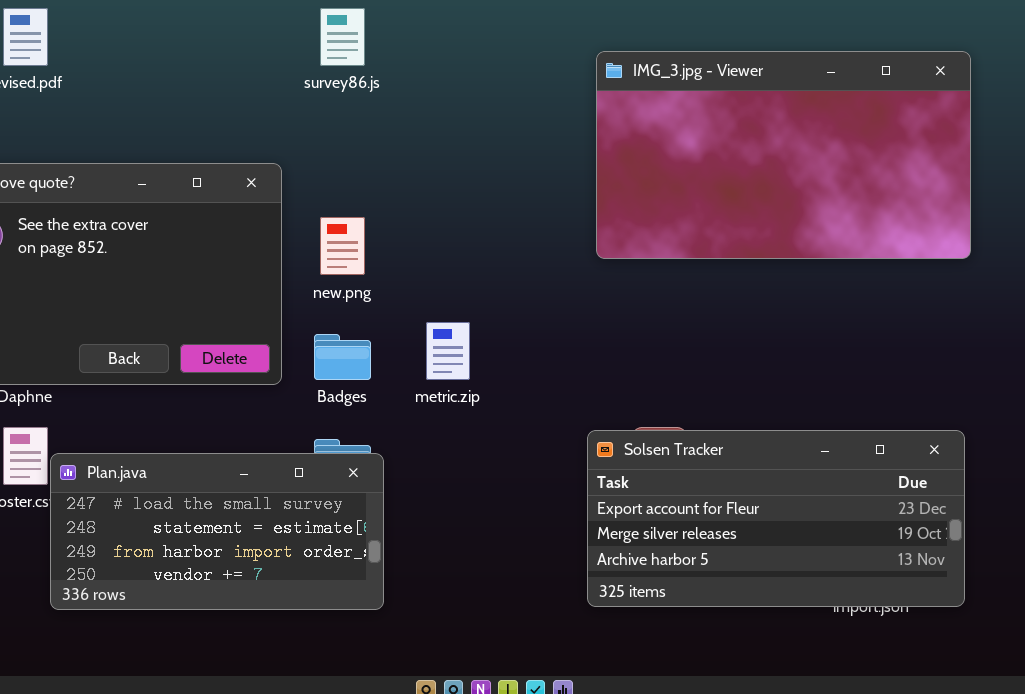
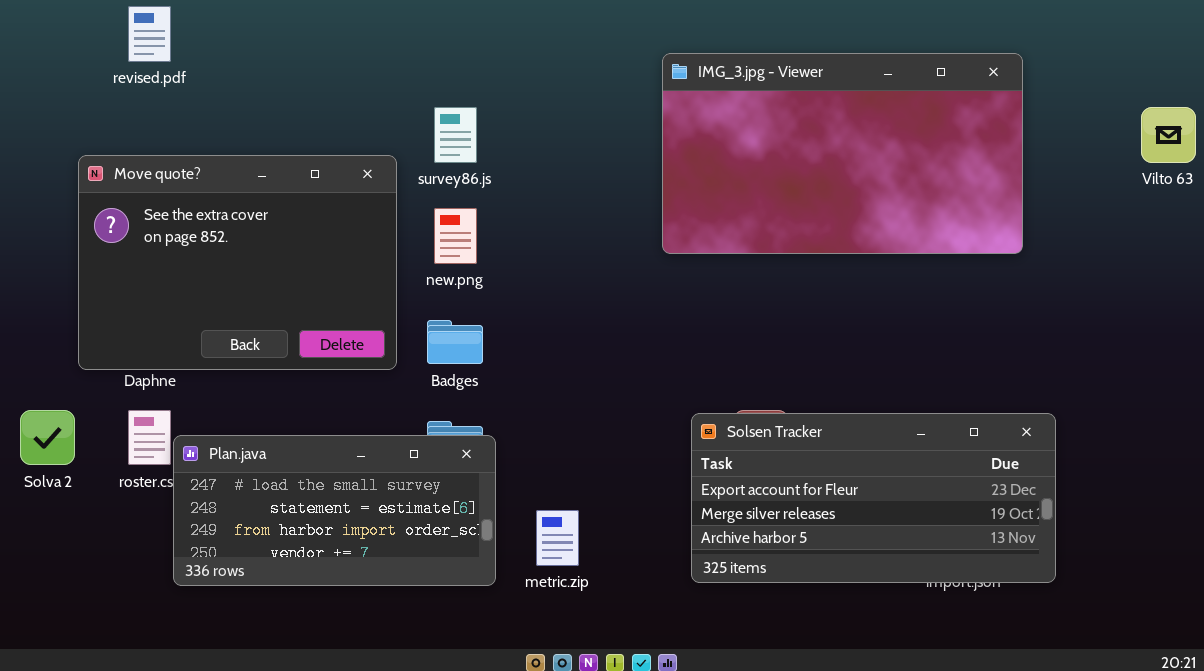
survey86.js: [320,8,365,66] -> [434,107,477,163], moved
IMG_3.jpg - Viewer: [596,51,971,259] -> [662,53,1023,254], moved
metric.zip: [426,322,470,380] -> [536,510,579,566], moved

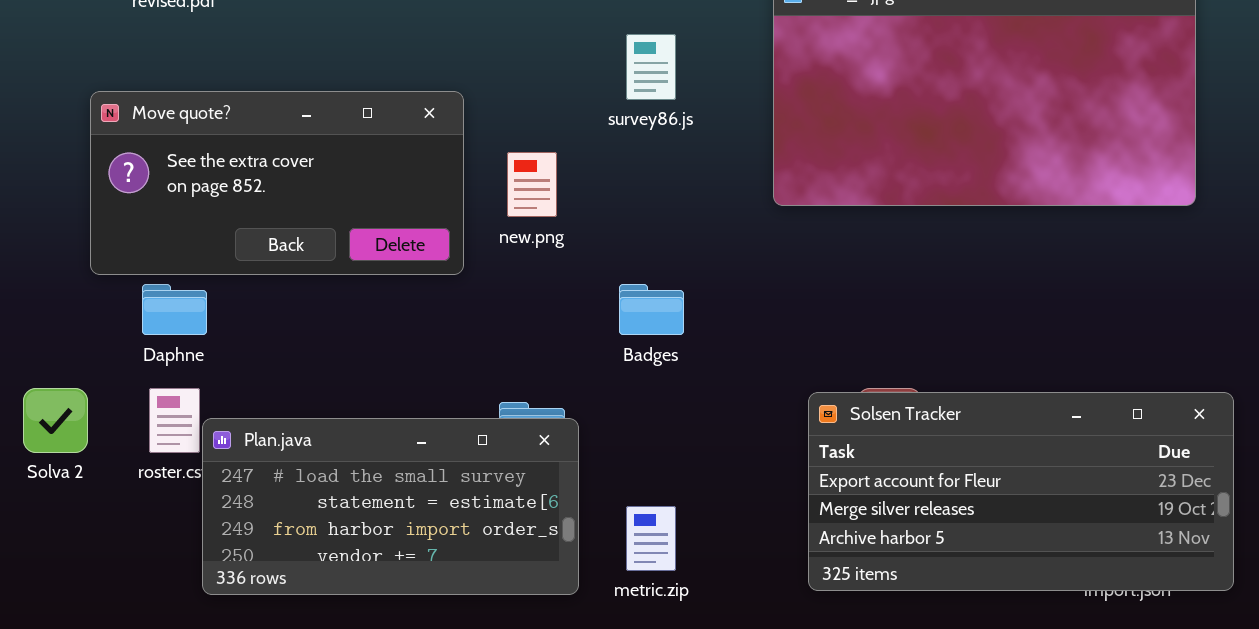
survey86.js: [434,107,477,163] -> [626,34,676,100], moved
Move quote?: [78,155,397,370] -> [90,91,464,275], resized
Badges: [427,320,483,364] -> [619,284,684,335], moved

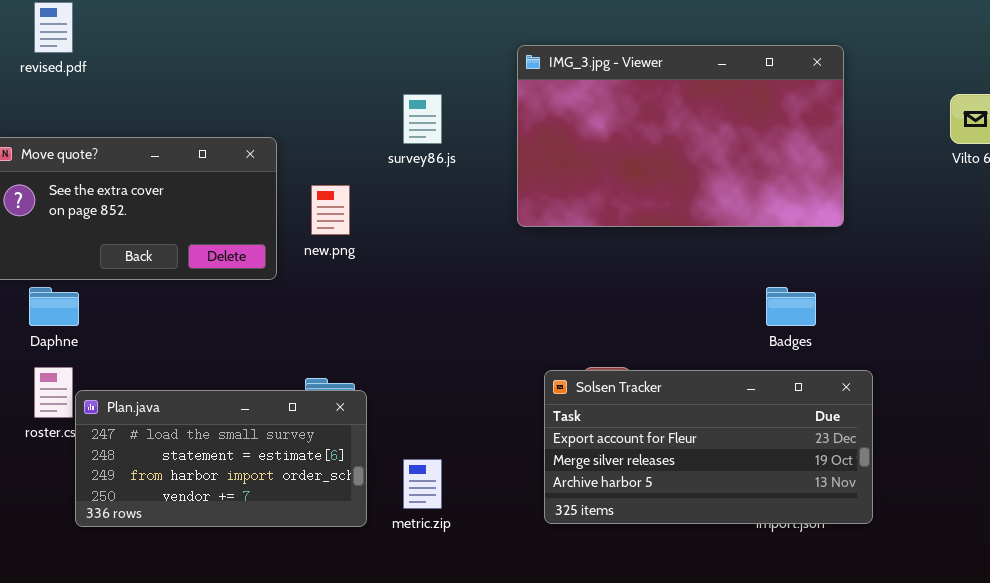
Badges: [619,284,684,335] -> [766,287,816,326], moved

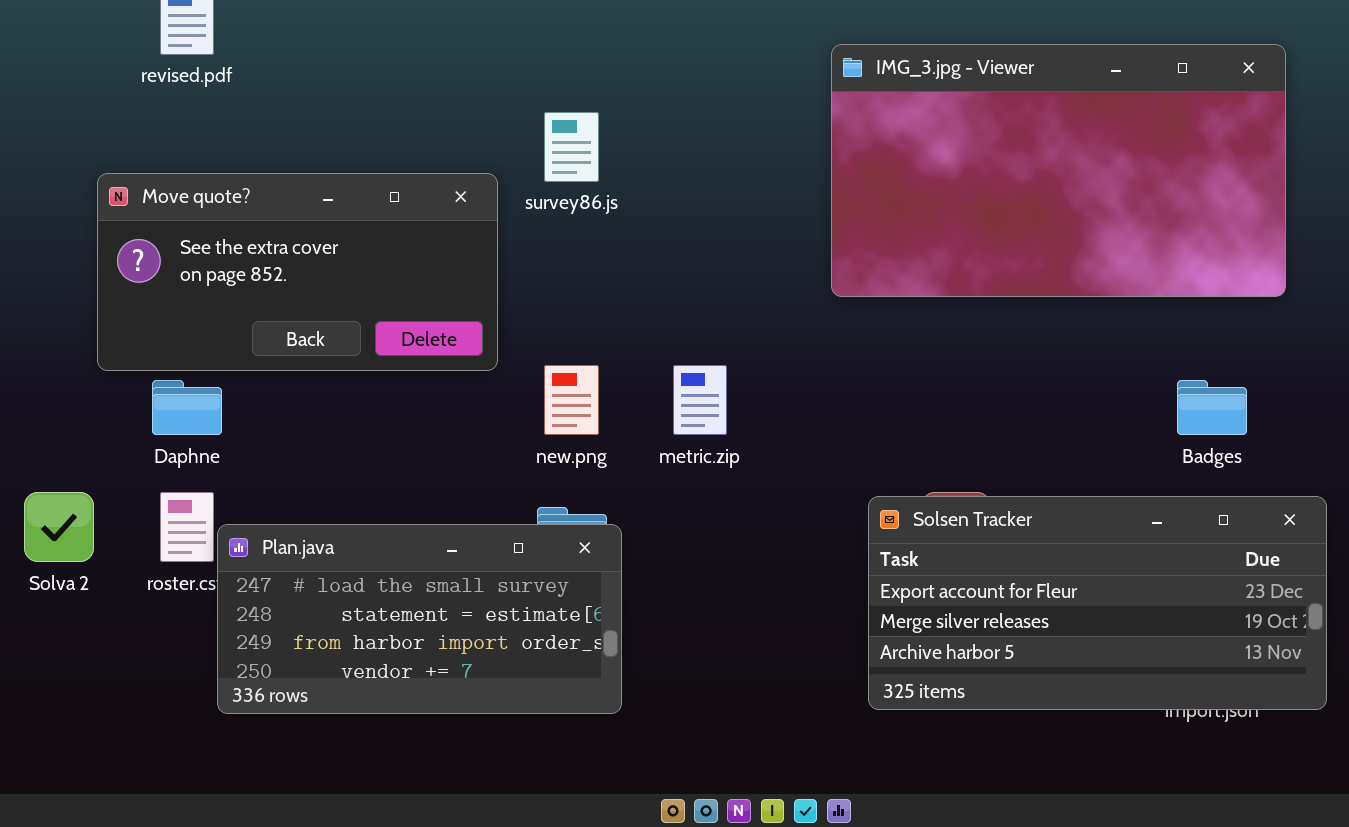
survey86.js: [403,94,442,144] -> [544,112,599,182], moved
new.png: [311,185,350,235] -> [544,365,599,435], moved
metric.zip: [403,459,442,509] -> [673,365,727,435], moved

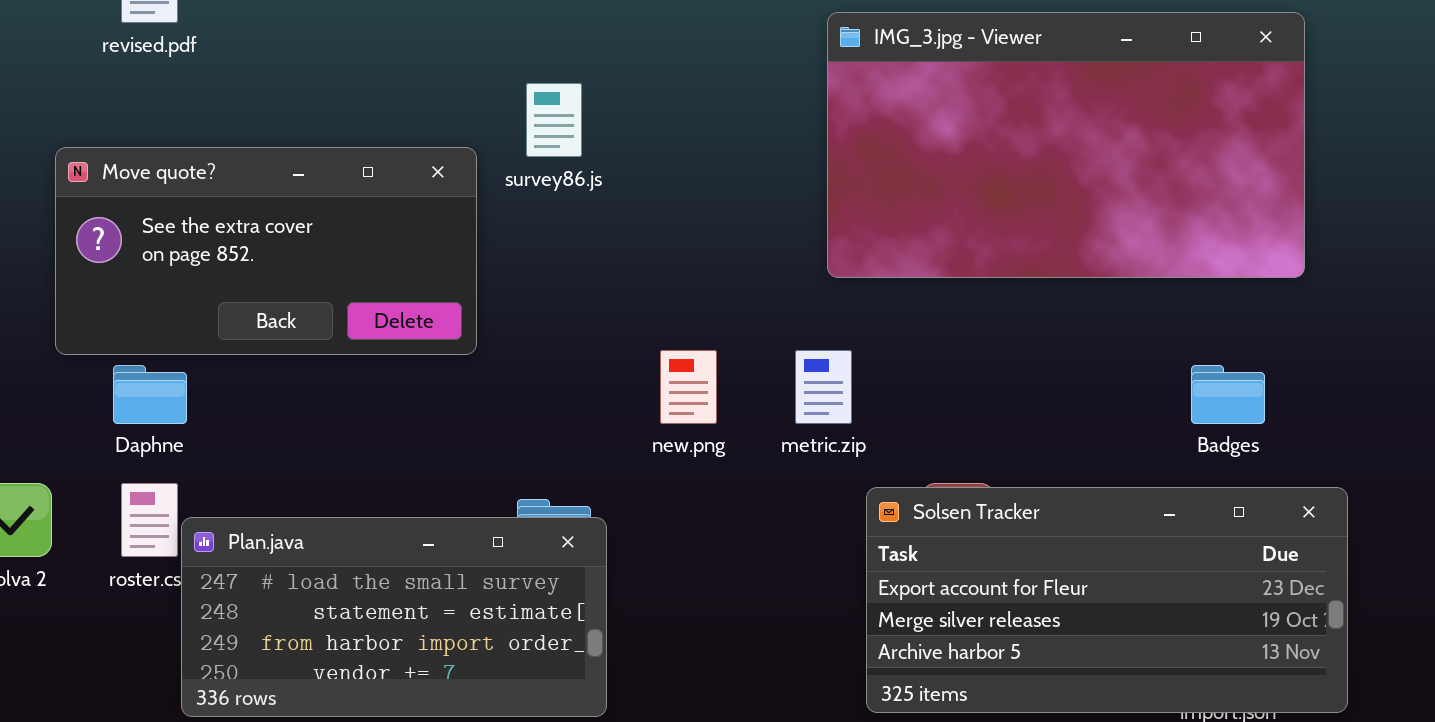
new.png: [544,365,599,435] -> [660,350,717,424], moved
metric.zip: [673,365,727,435] -> [795,350,852,424], moved

